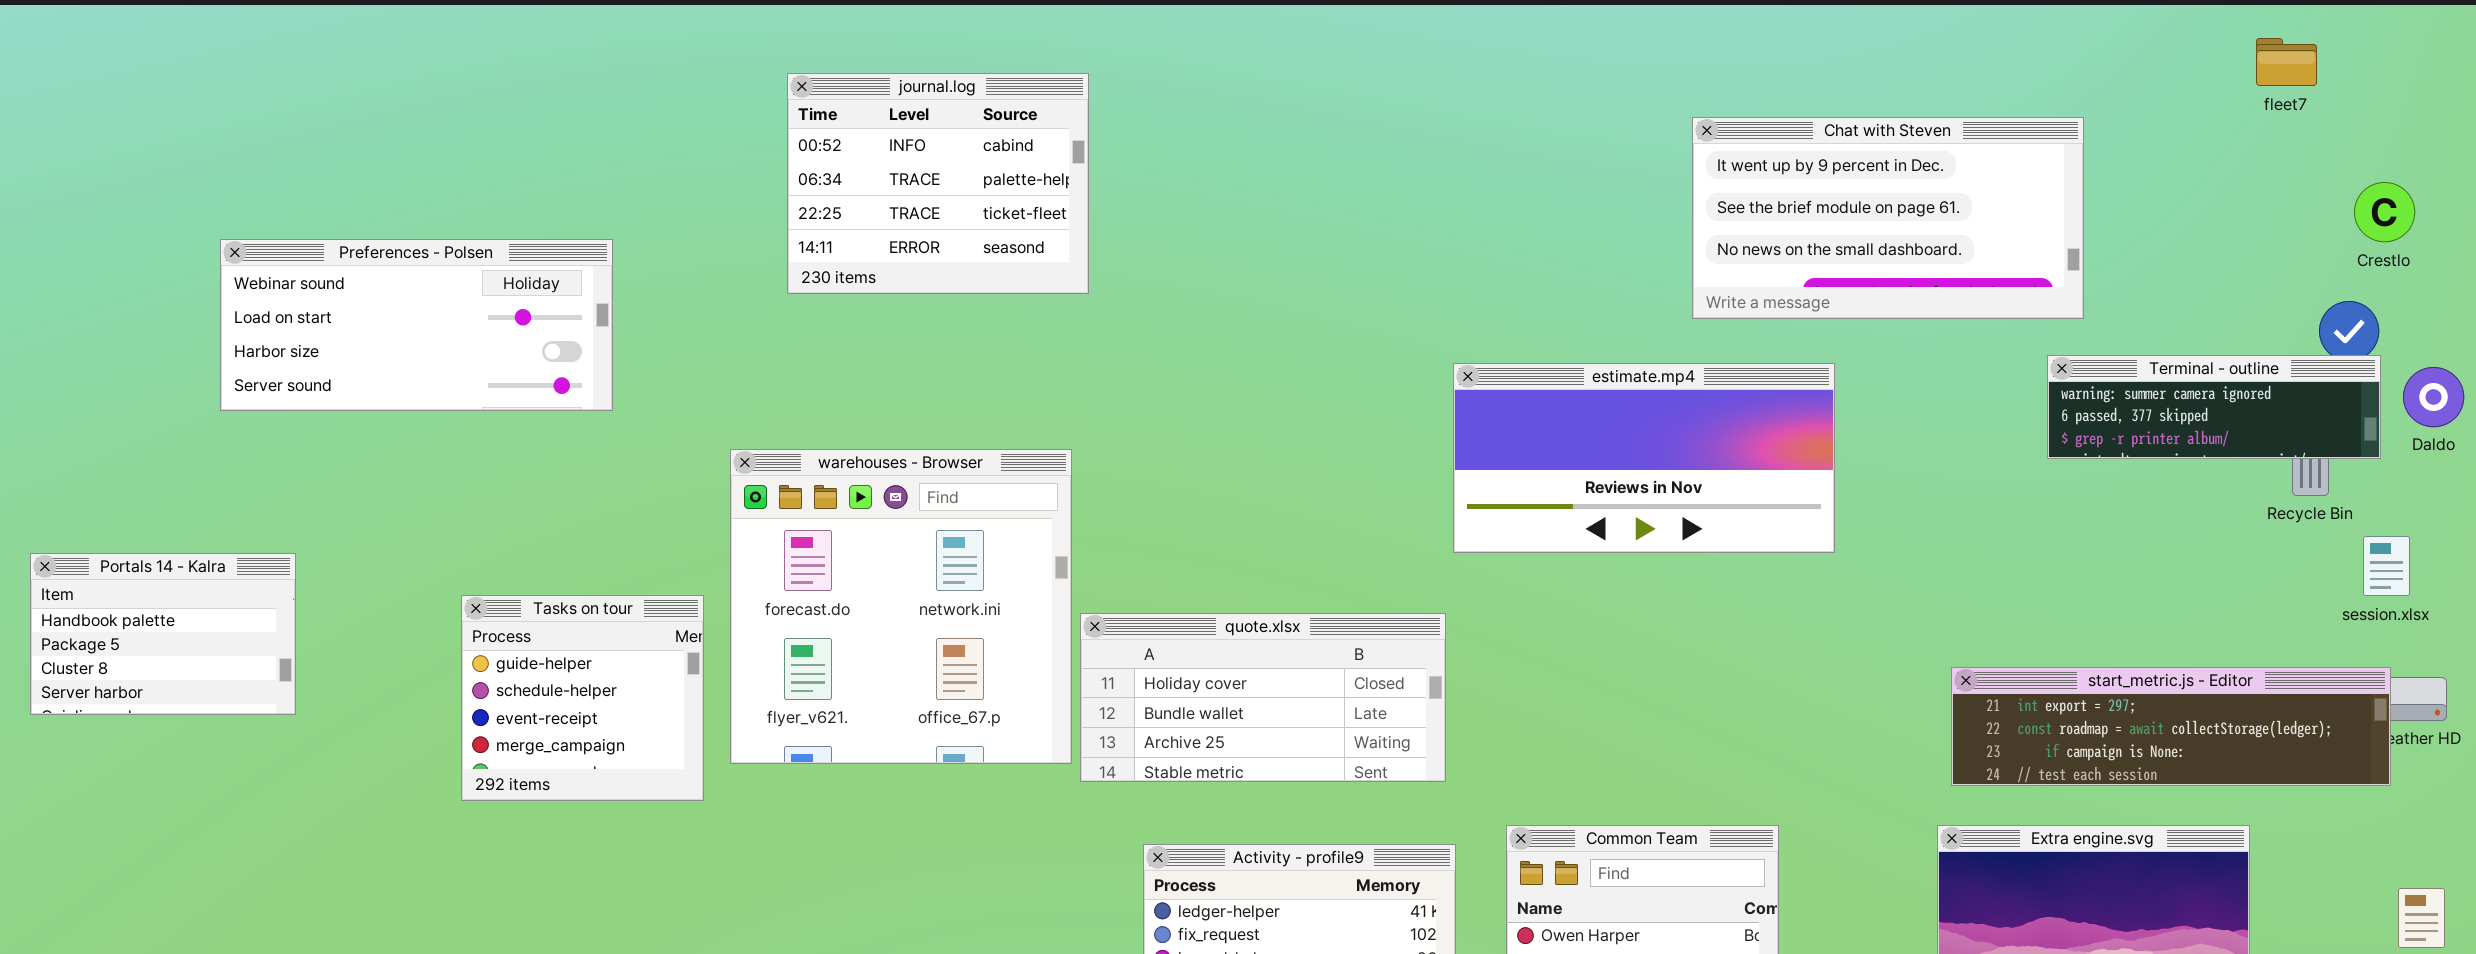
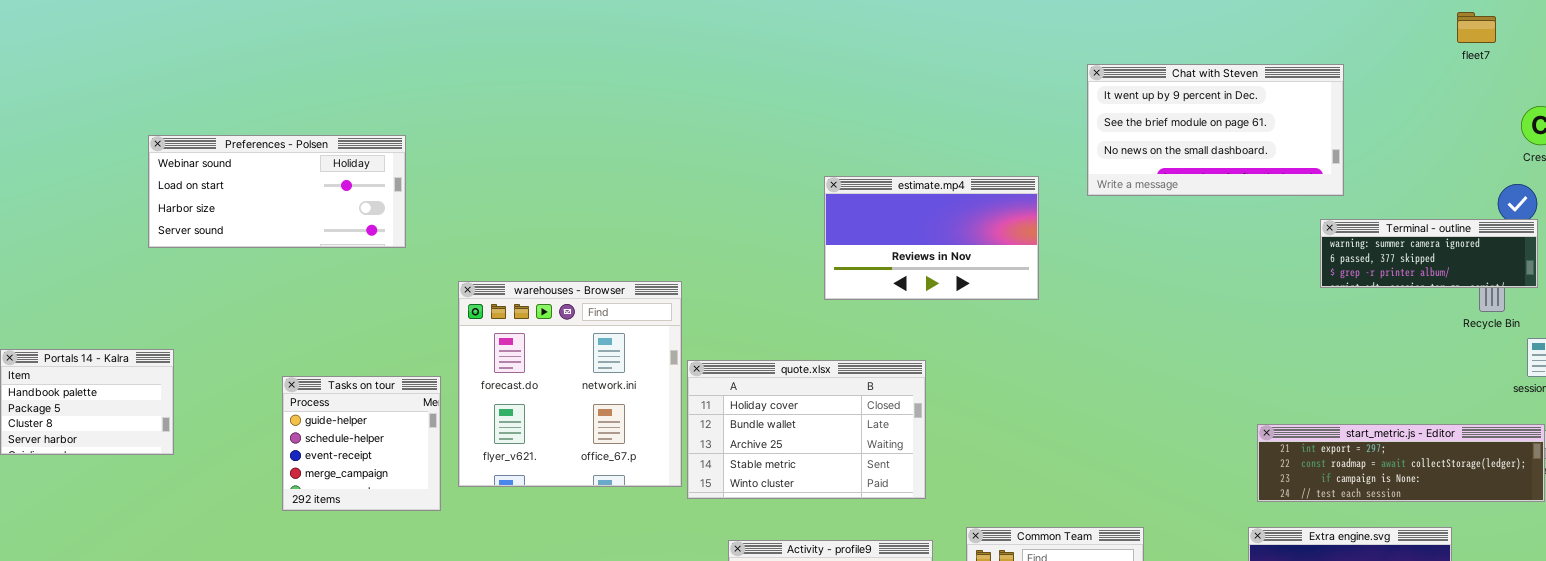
journal.log: [787,73,1089,294] -> none, closed
Preferences - Polsen: [220,239,613,411] -> [148,135,406,248], moved
estimate.mp4: [1453,363,1835,553] -> [824,176,1039,300], moved, resized
quote.xlsx: [1080,613,1446,782] -> [687,360,926,499], resized

